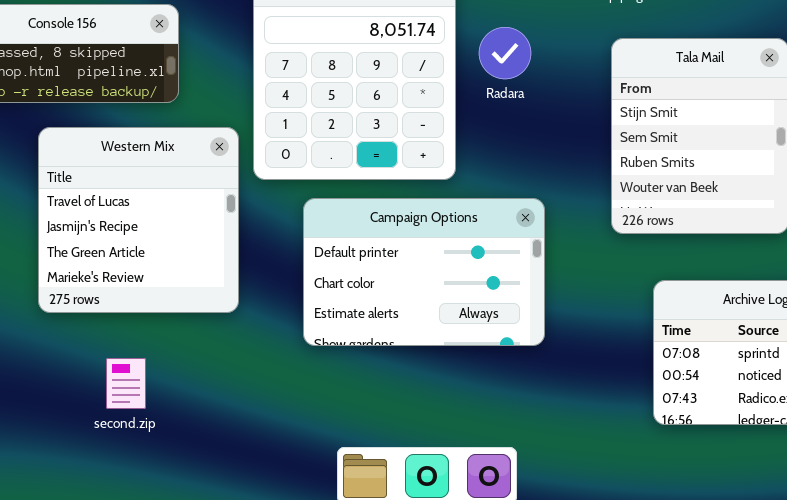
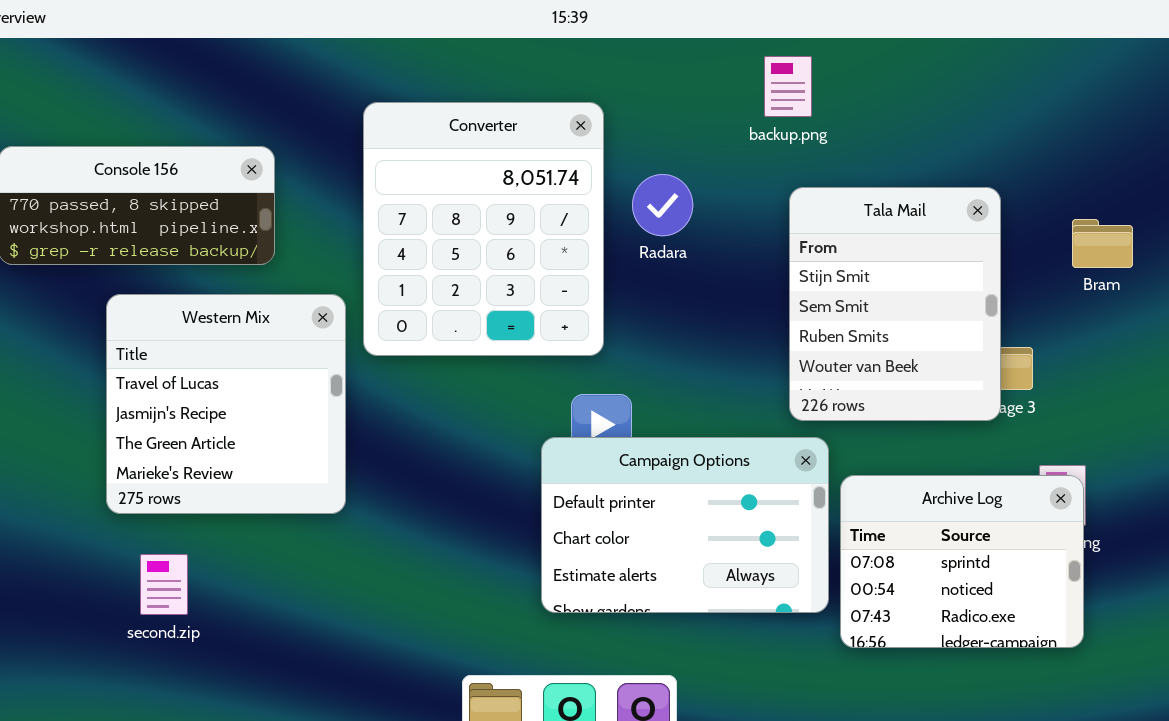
Campaign Options: [303,198,545,346] -> [541,437,829,613], moved
second.zip: [106,358,146,409] -> [140,554,188,615], moved

